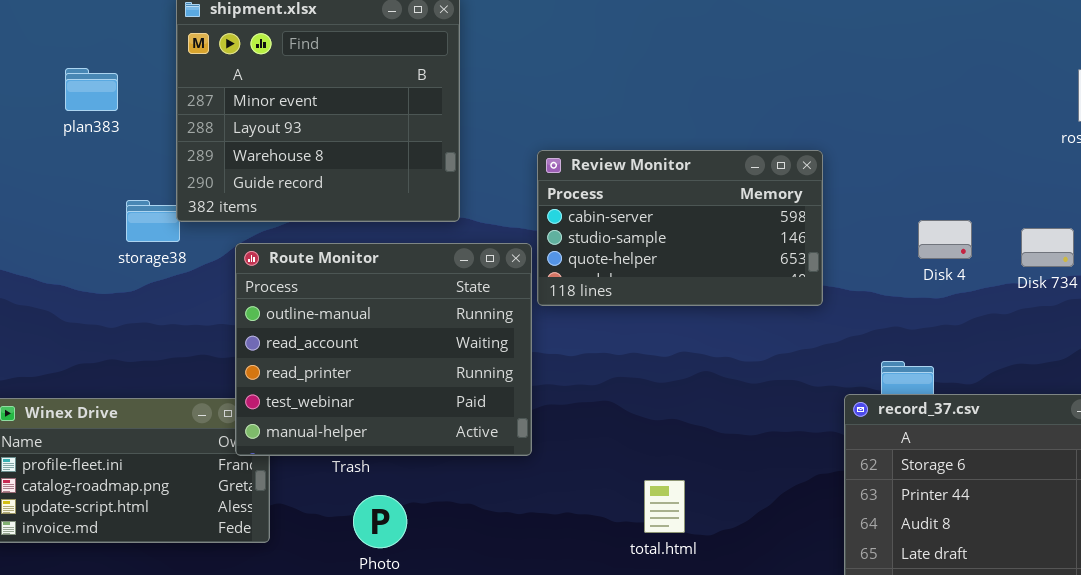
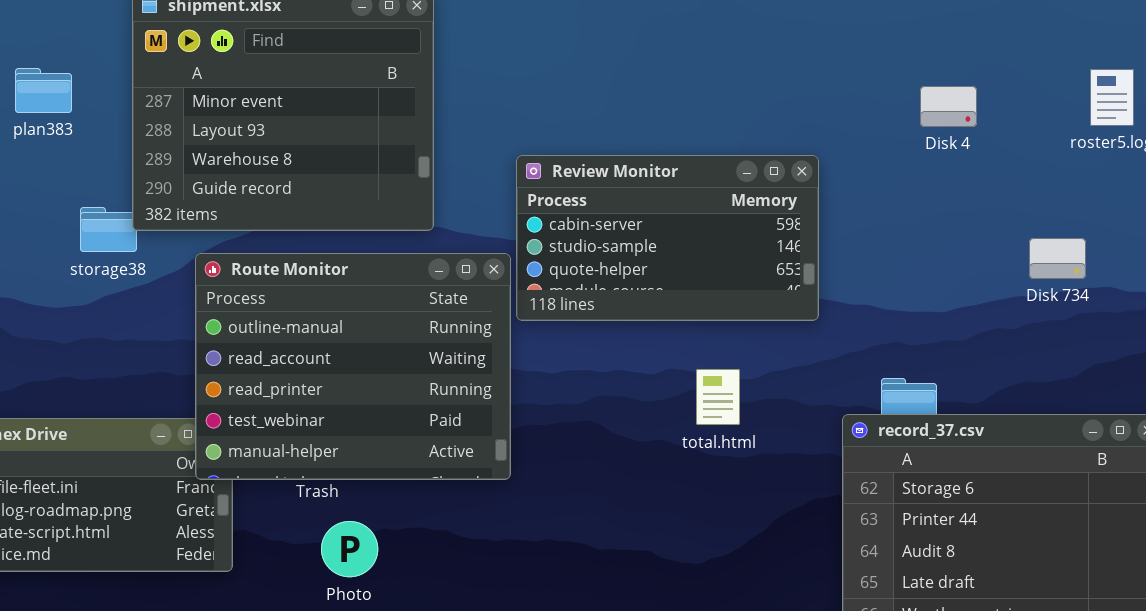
Disk 4: [918,220,972,259] -> [920,86,977,127], moved
total.html: [644,480,685,533] -> [696,369,740,425], moved

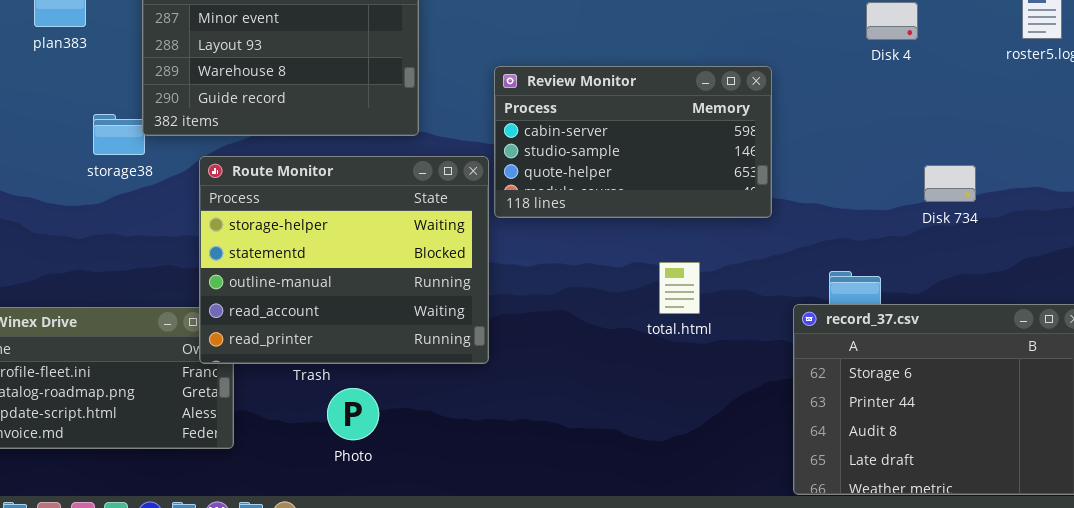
Disk 734: [1029,238,1086,279] -> [924,165,976,202], moved
Route Monitor: [195,253,511,480] -> [199,156,489,364], scrolled up 2 rows
Photo: [321,521,378,577] -> [327,388,379,440], moved

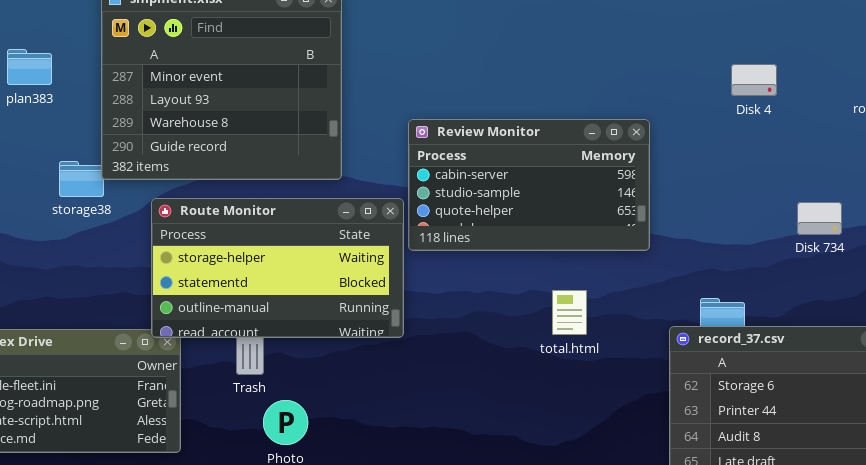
Route Monitor: [199,156,489,364] -> [151,198,404,338], resized
Disk 734: [924,165,976,202] -> [797,202,842,235], moved

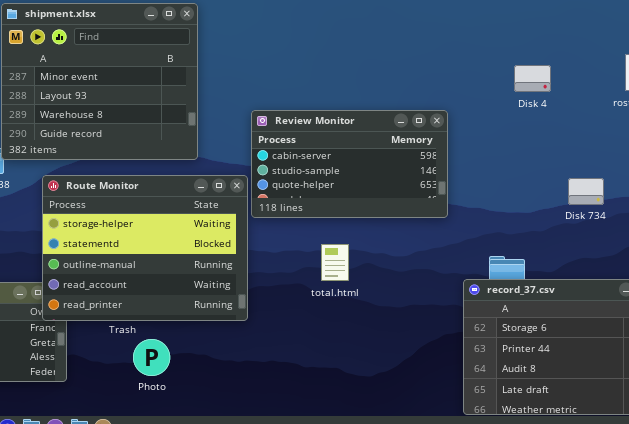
Route Monitor: [151,198,404,338] -> [42,175,248,321], resized
total.html: [552,290,587,335] -> [321,244,349,281], moved

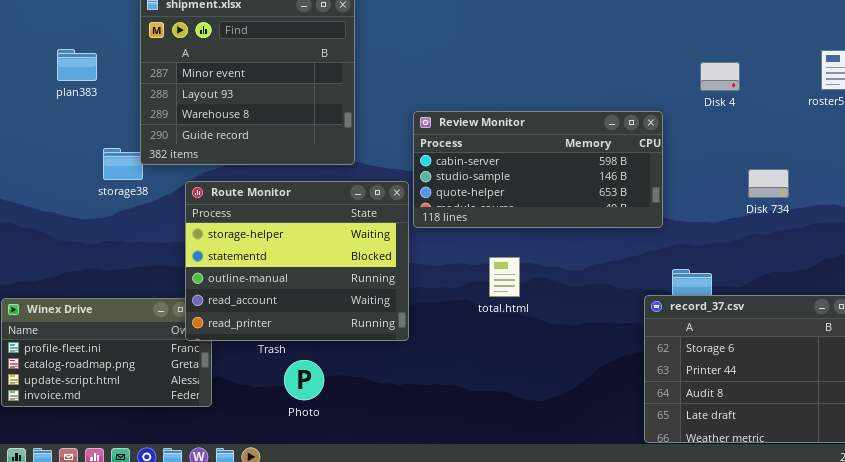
Review Monitor: [251,110,448,218] -> [413,111,663,228], resized
Disk 734: [568,178,604,205] -> [748,169,789,198], moved

